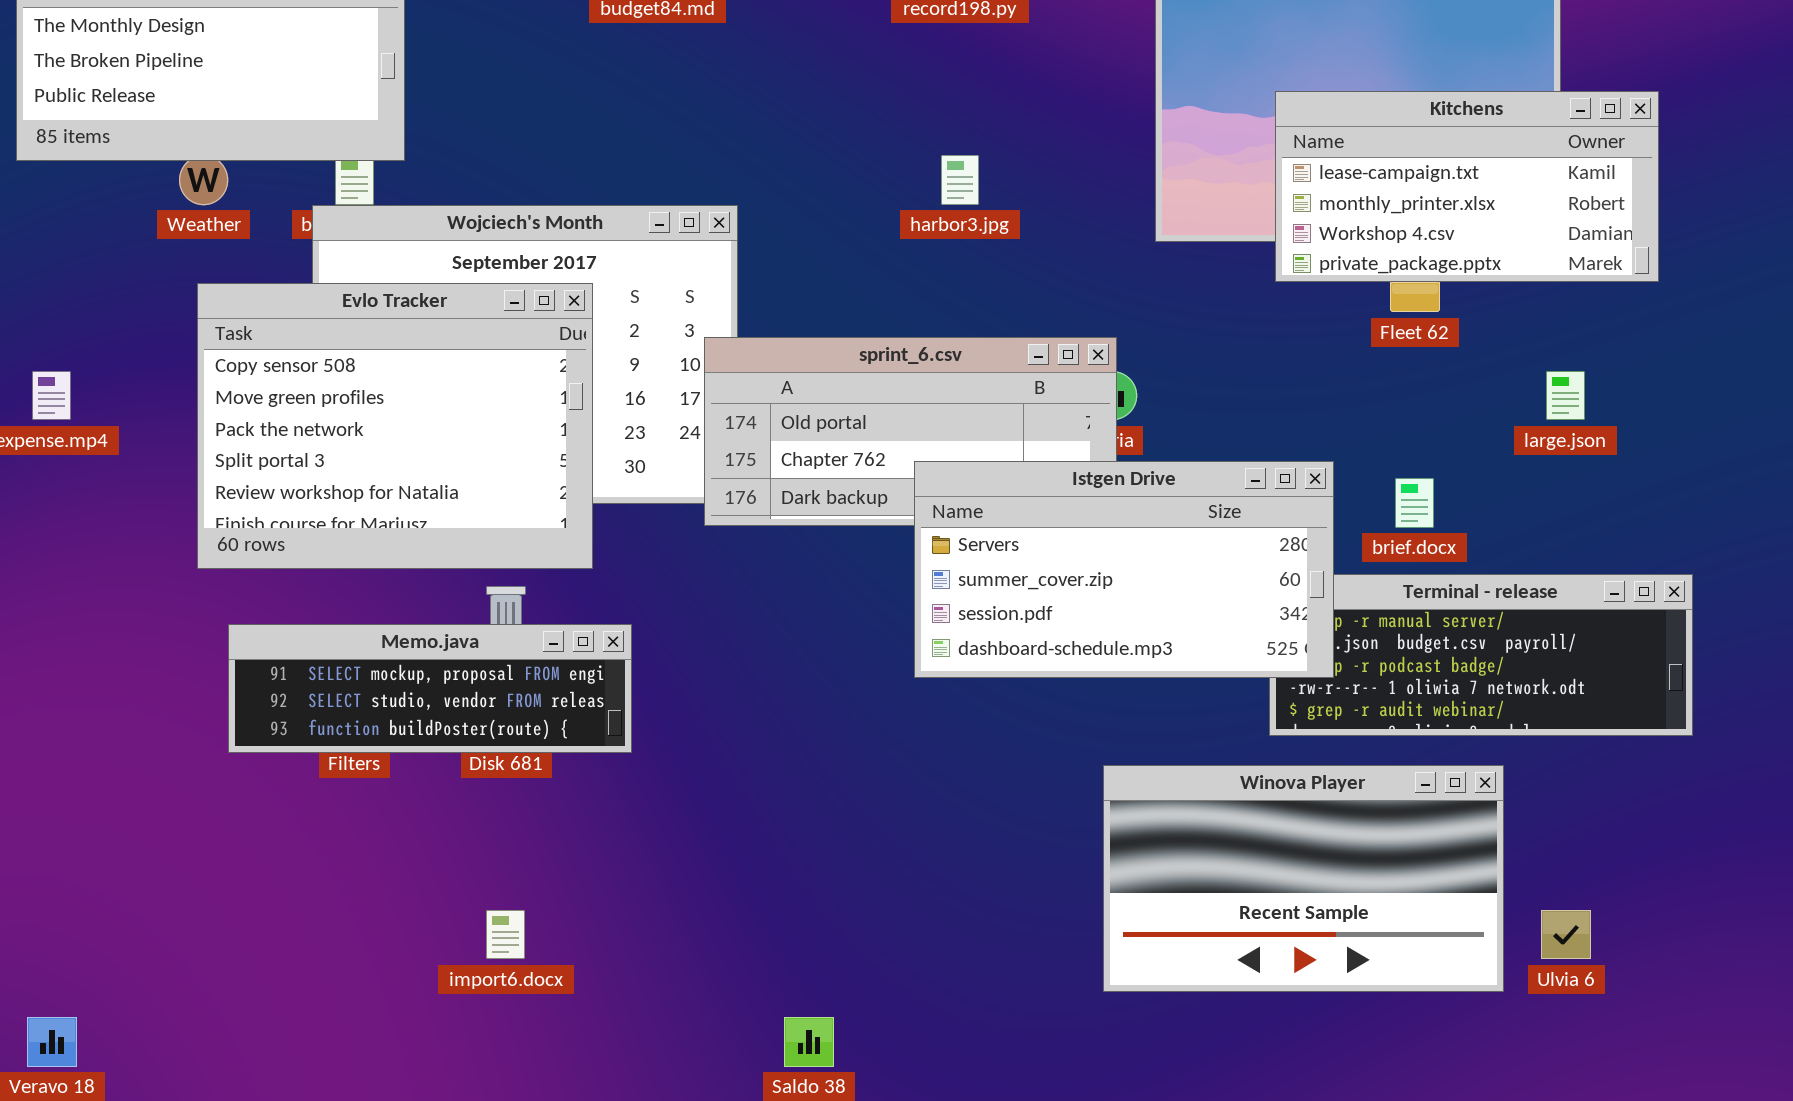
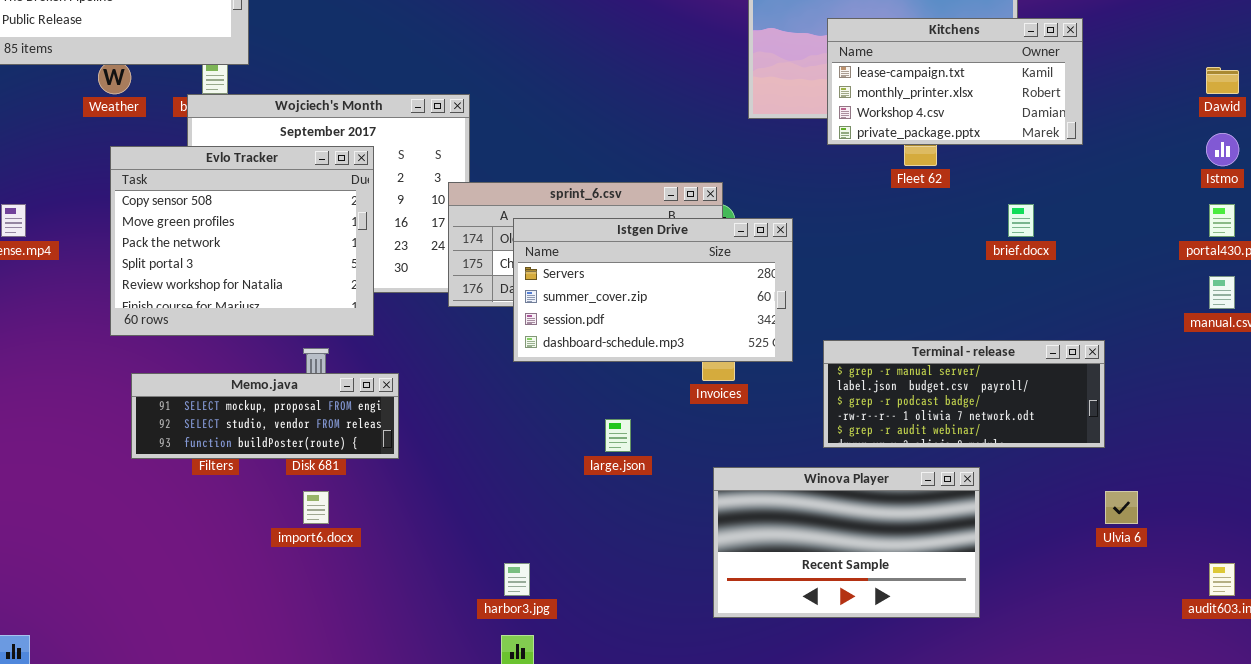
harbor3.jpg: [941,155,979,205] -> [504,563,530,596], moved
large.json: [1546,371,1585,420] -> [605,419,631,452], moved
Istgen Drive: [914,461,1334,678] -> [513,218,793,362], moved
brief.docx: [1395,478,1434,528] -> [1008,204,1034,237], moved
import6.docx: [486,910,525,959] -> [303,491,329,524], moved
Ulvia 6: [1541,910,1591,959] -> [1105,491,1138,524], moved

